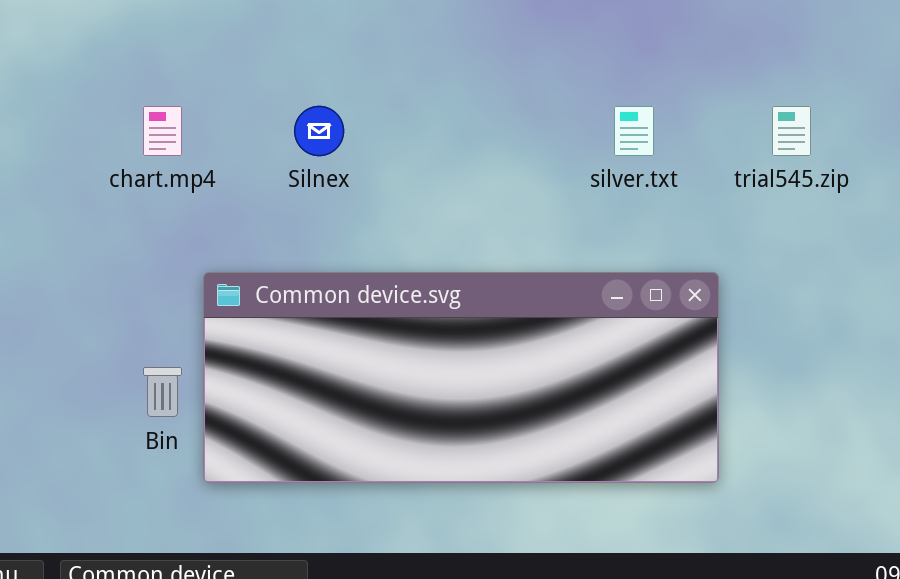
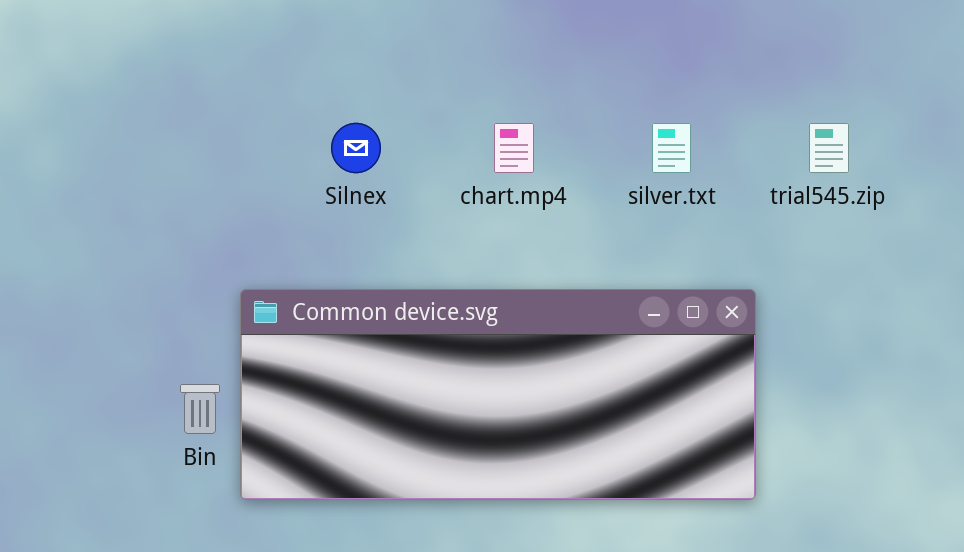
chart.mp4: [143,106,182,156] -> [494,123,534,173], moved

